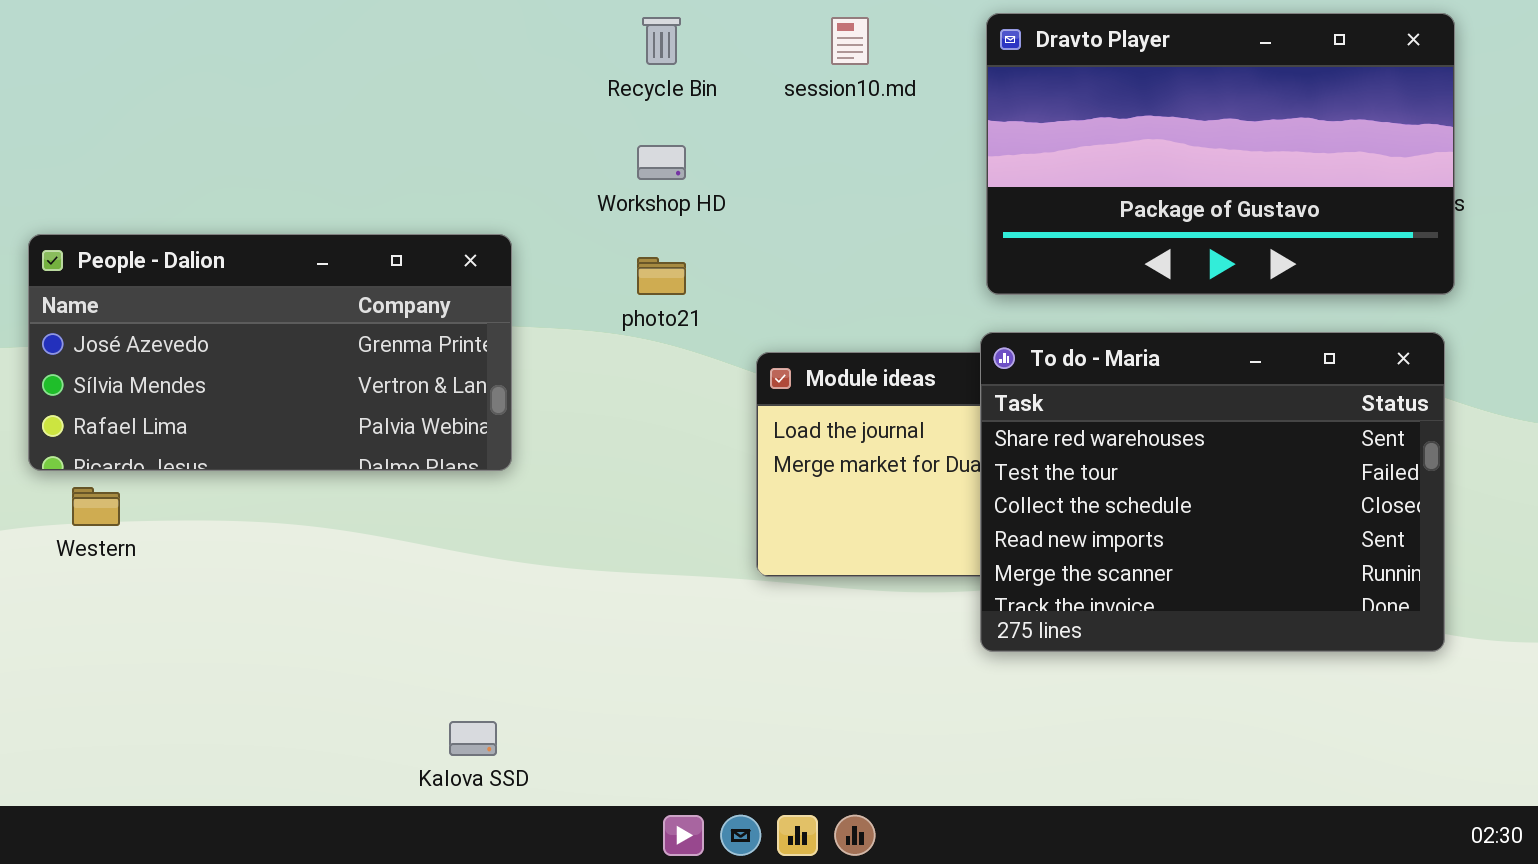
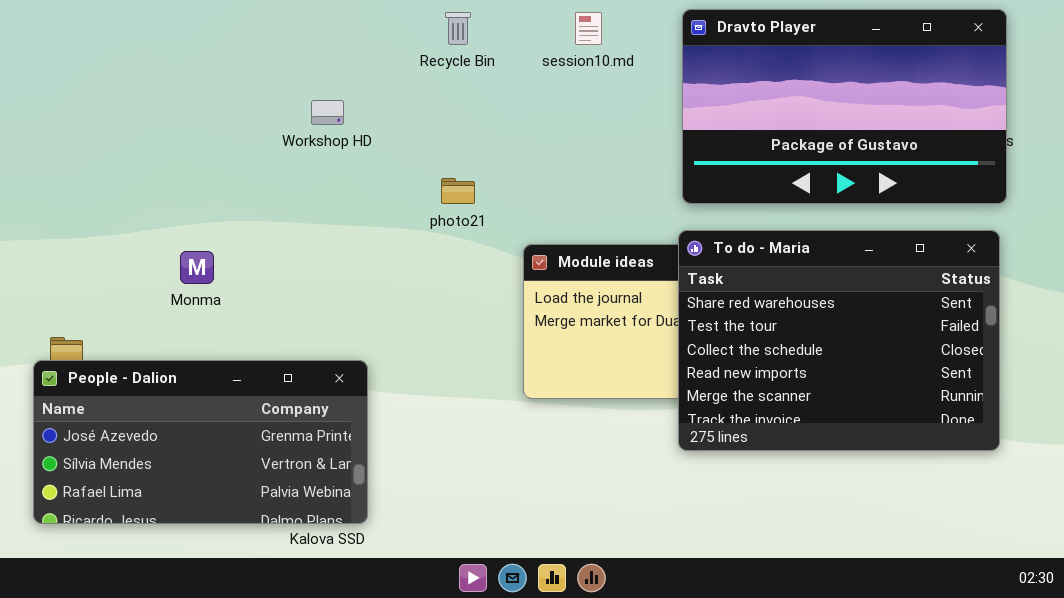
Workshop HD: [637,145,686,180] -> [311,100,344,125], moved
People - Dalion: [28,234,512,471] -> [33,360,368,524], moved

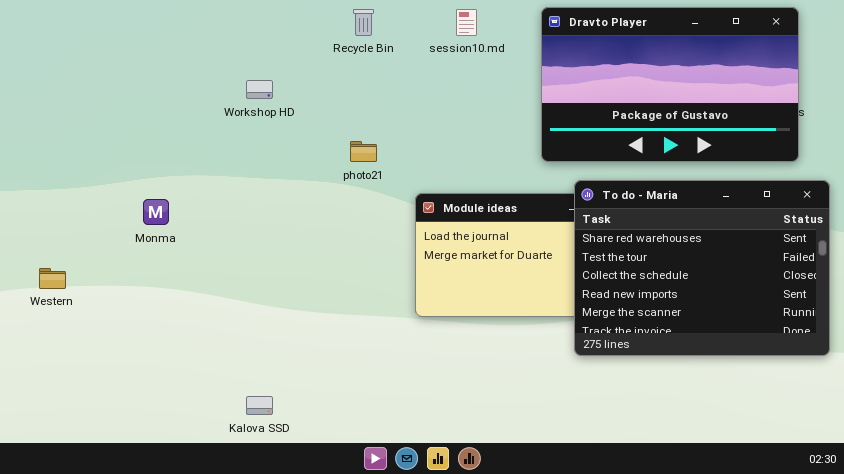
To do - Maria: [678,230,1000,451] -> [574,180,830,356], moved
People - Dalion: [33,360,368,524] -> none, closed

